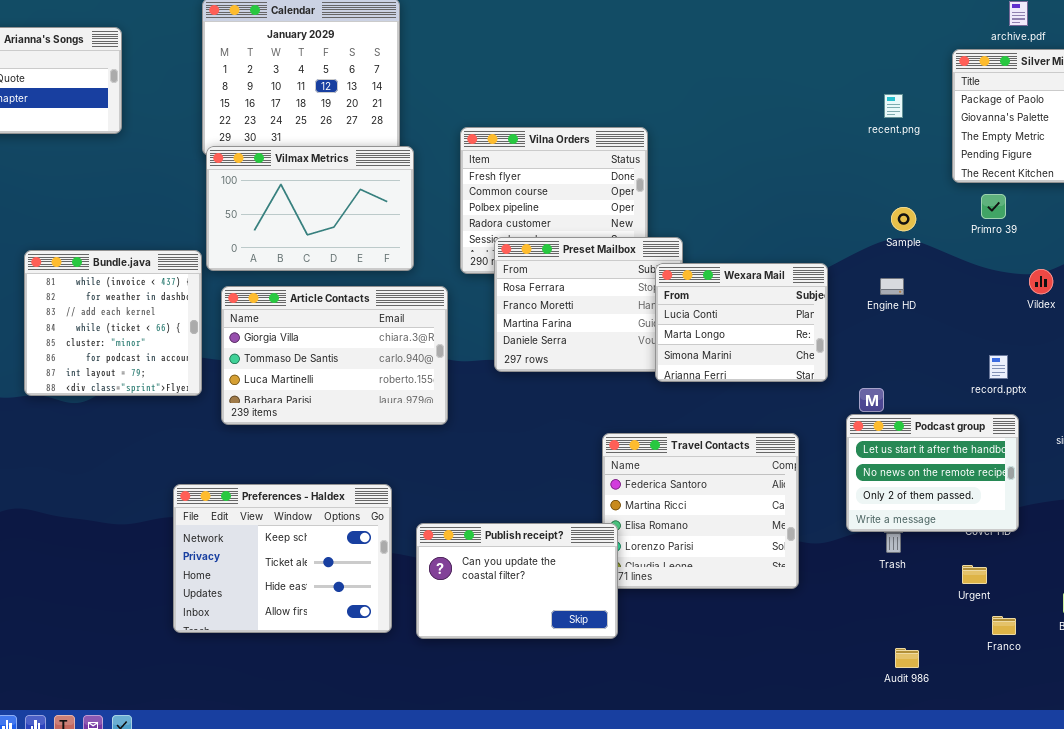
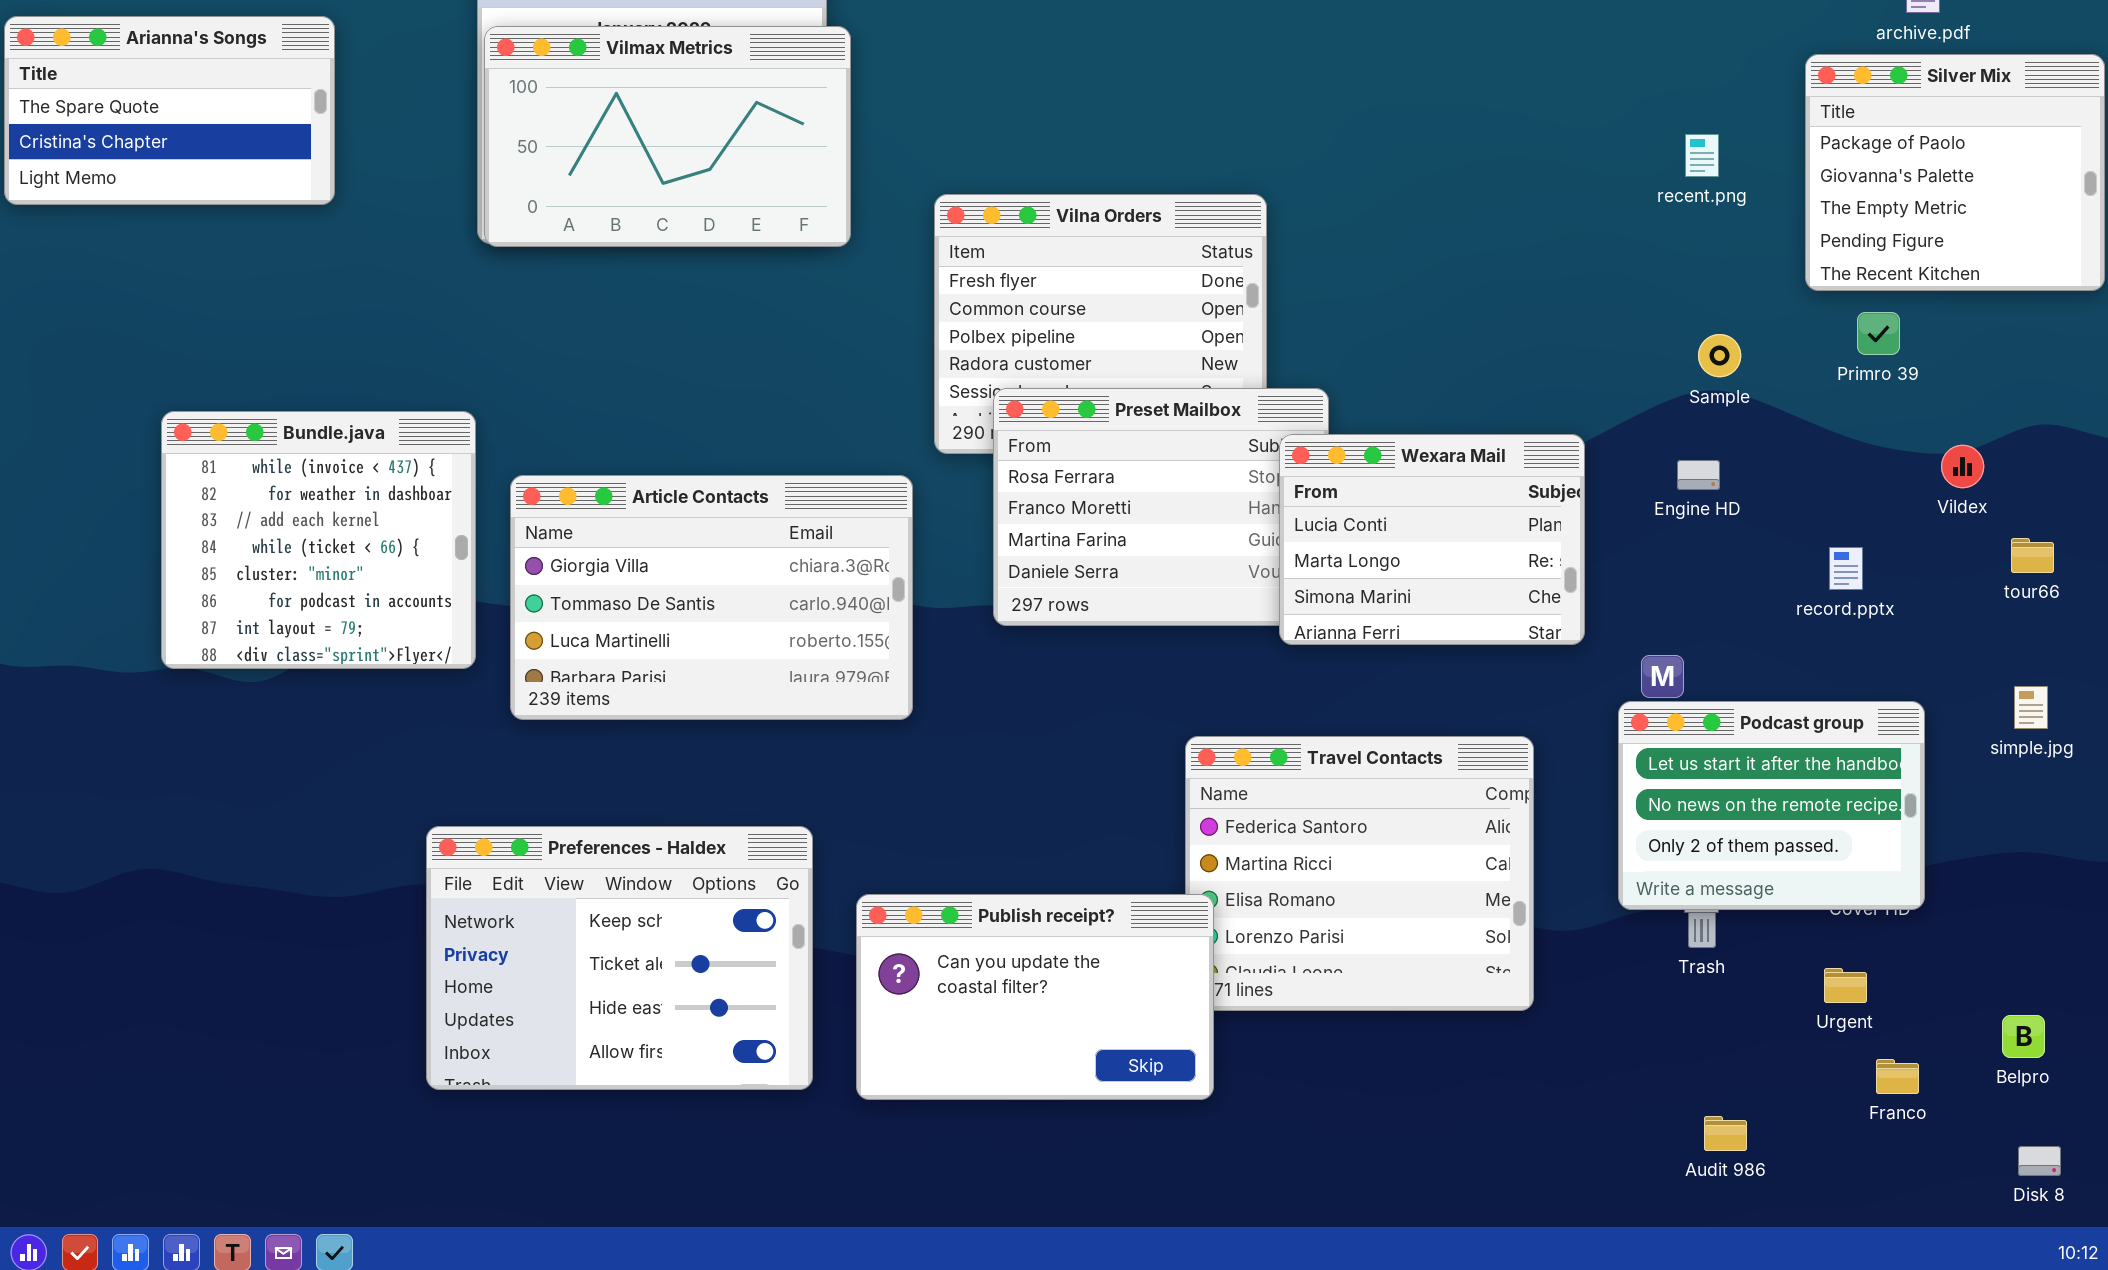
Vilmax Metrics: [206,146,414,271] -> [484,26,851,247], moved
record.pptx: [989,355,1008,379] -> [1829,547,1863,590], moved

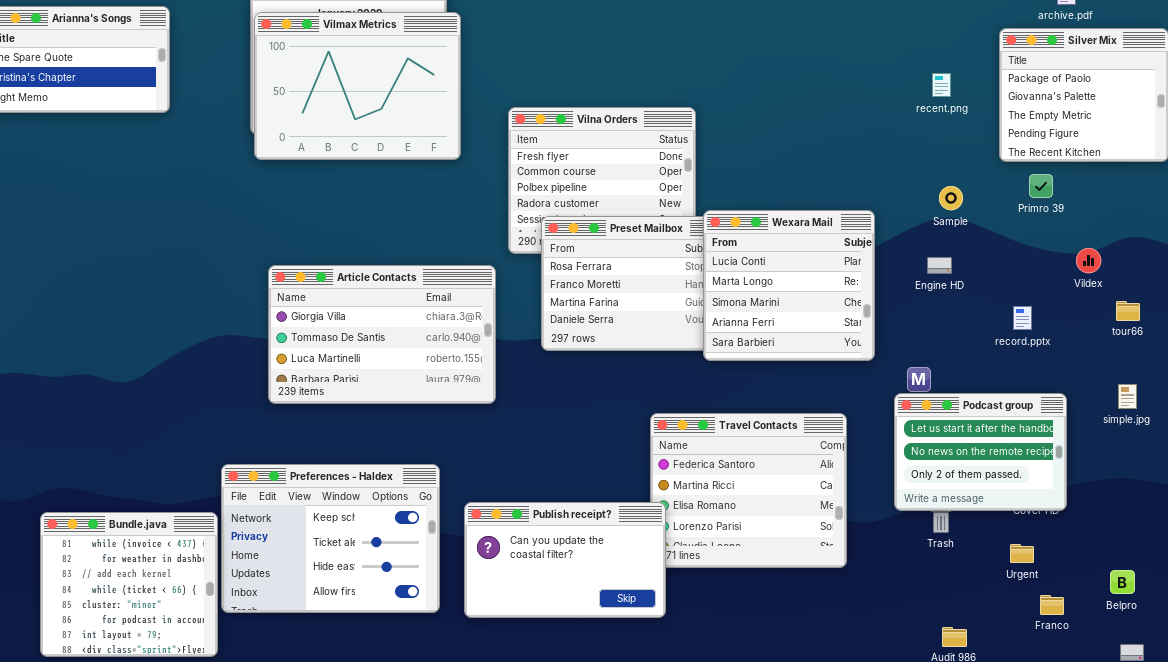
Vilmax Metrics: [484,26,851,247] -> [254,12,461,160], resized
Bundle.java: [161,411,476,669] -> [40,512,218,657], moved
Wexara Mail: [1279,434,1585,645] -> [703,210,875,361], resized

